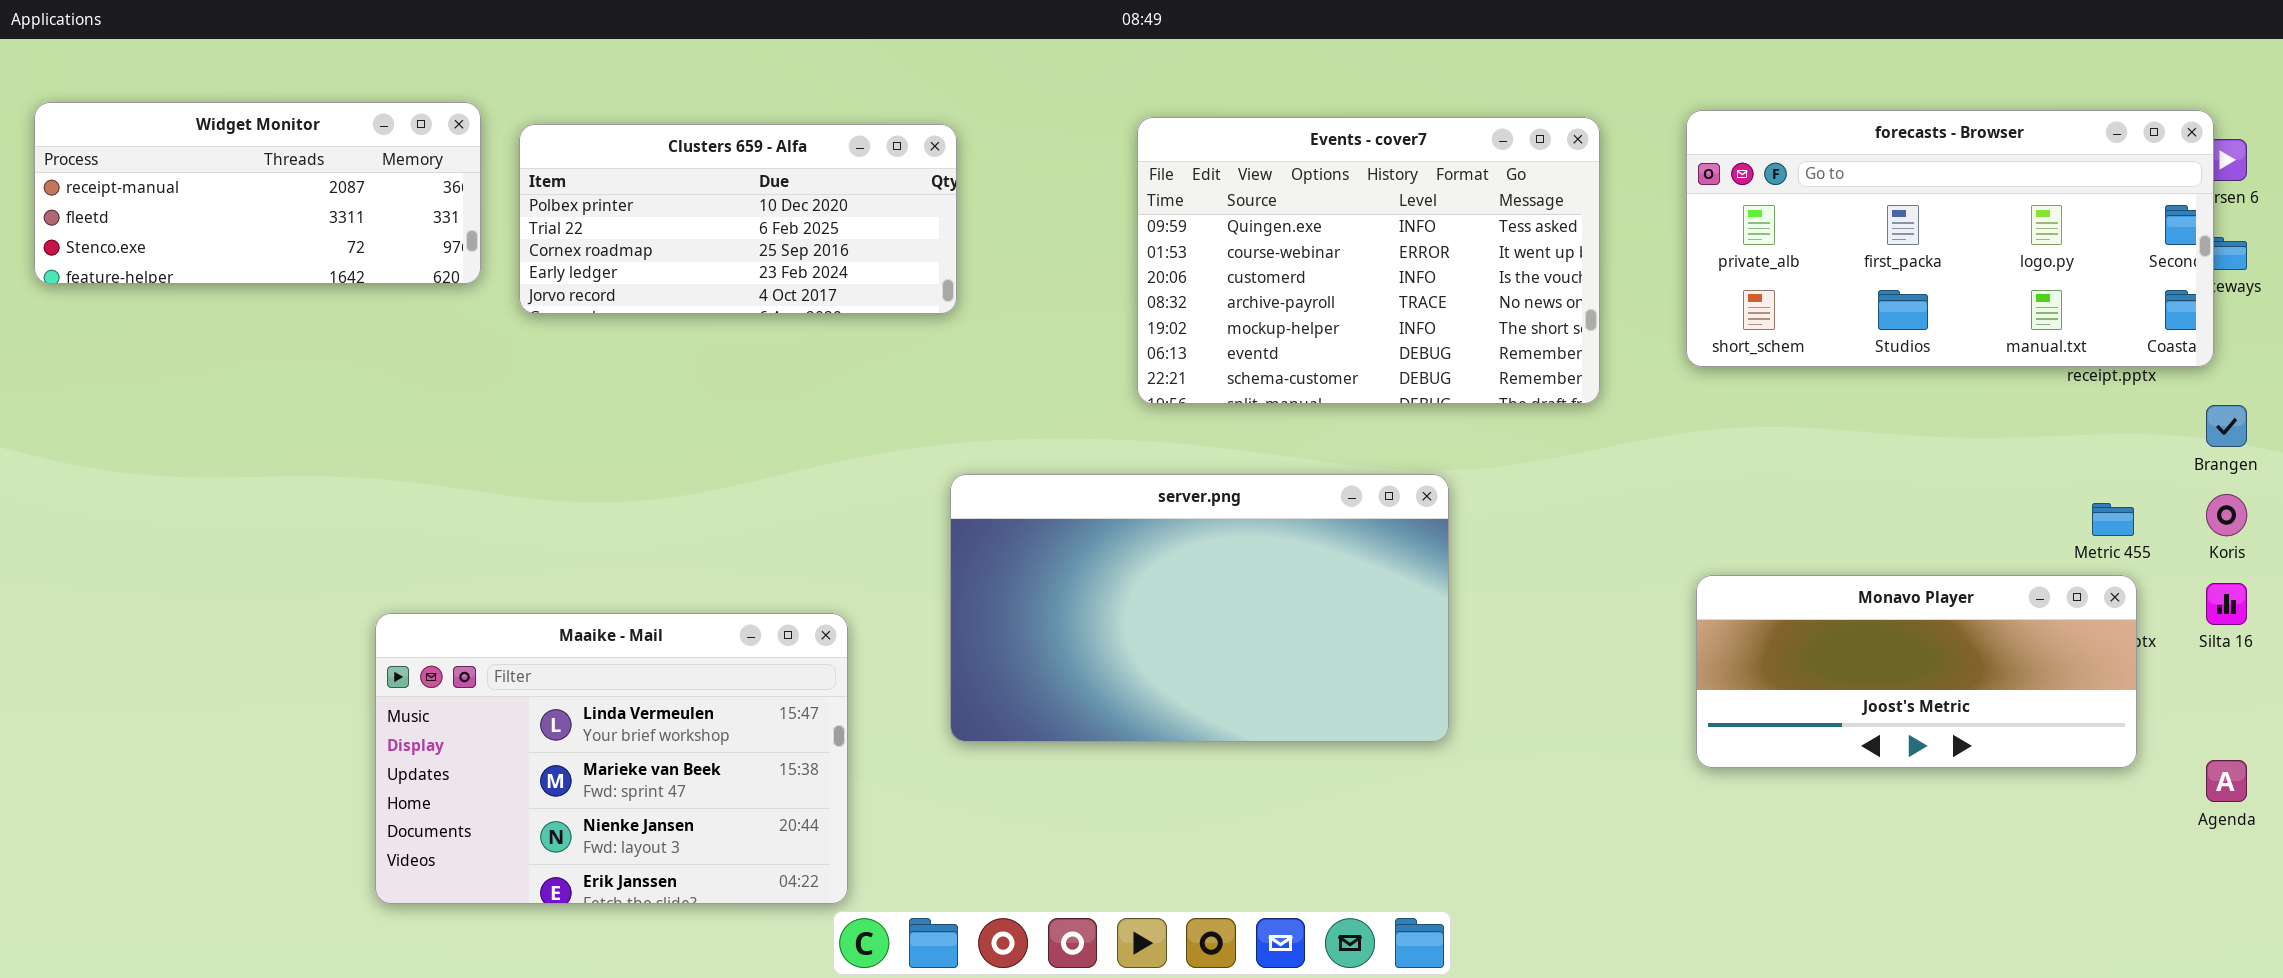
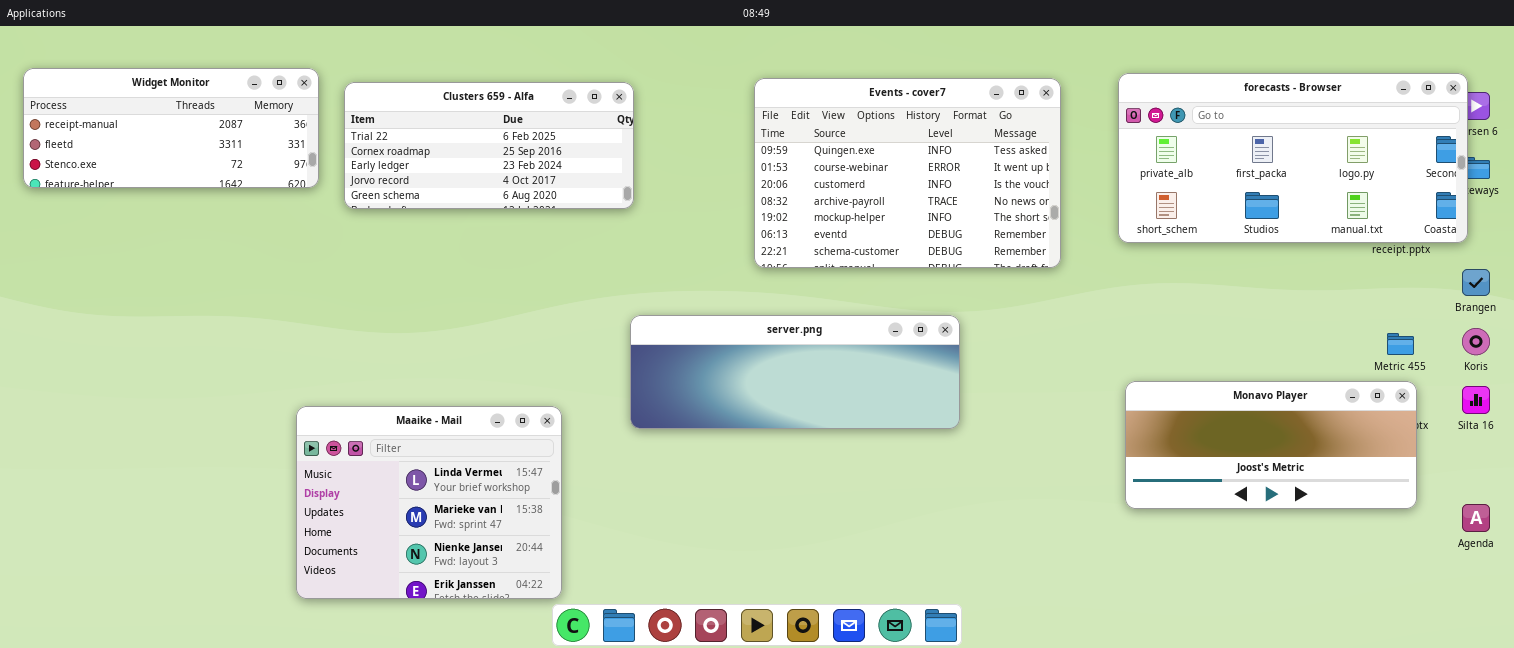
Clusters 659 - Alfa: [519,124,957,314] -> [344,82,634,209], scrolled down 1 row
server.png: [950,474,1449,742] -> [630,315,960,429], resized
Maaike - Mail: [375,613,848,904] -> [296,406,562,599], resized

